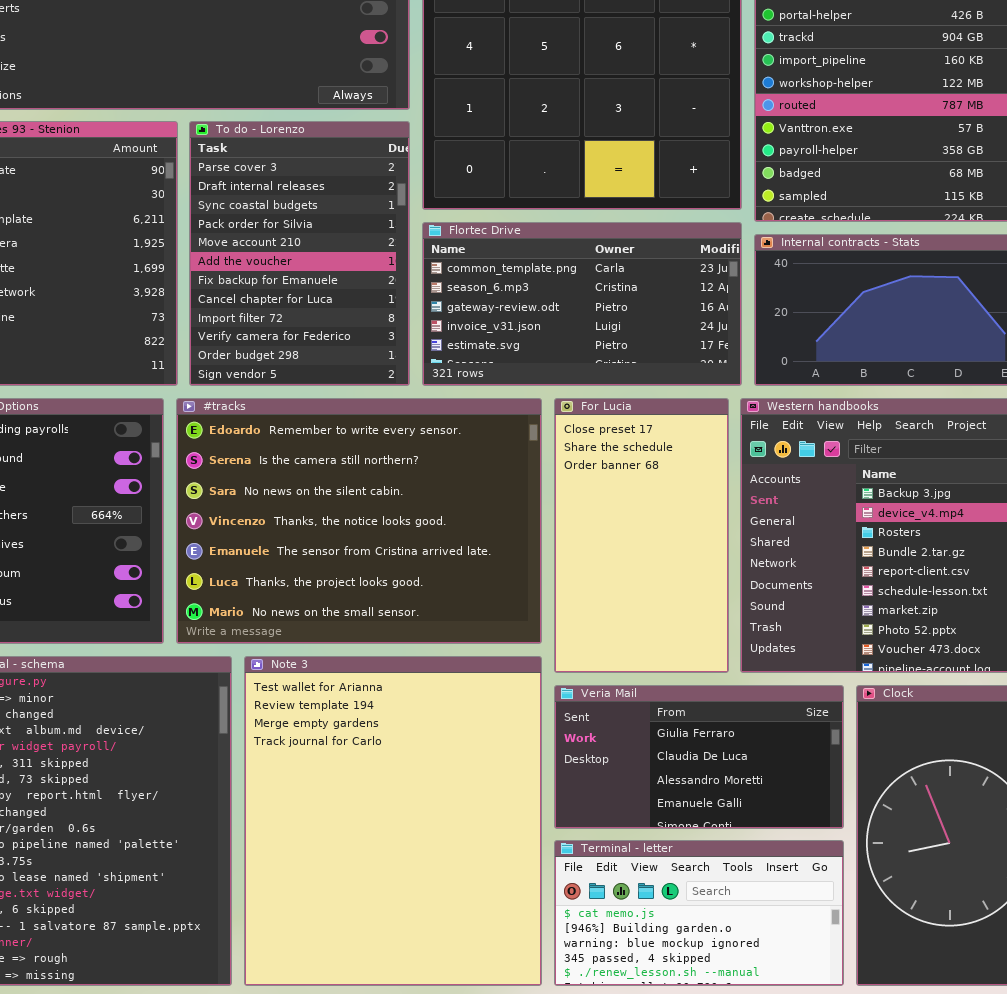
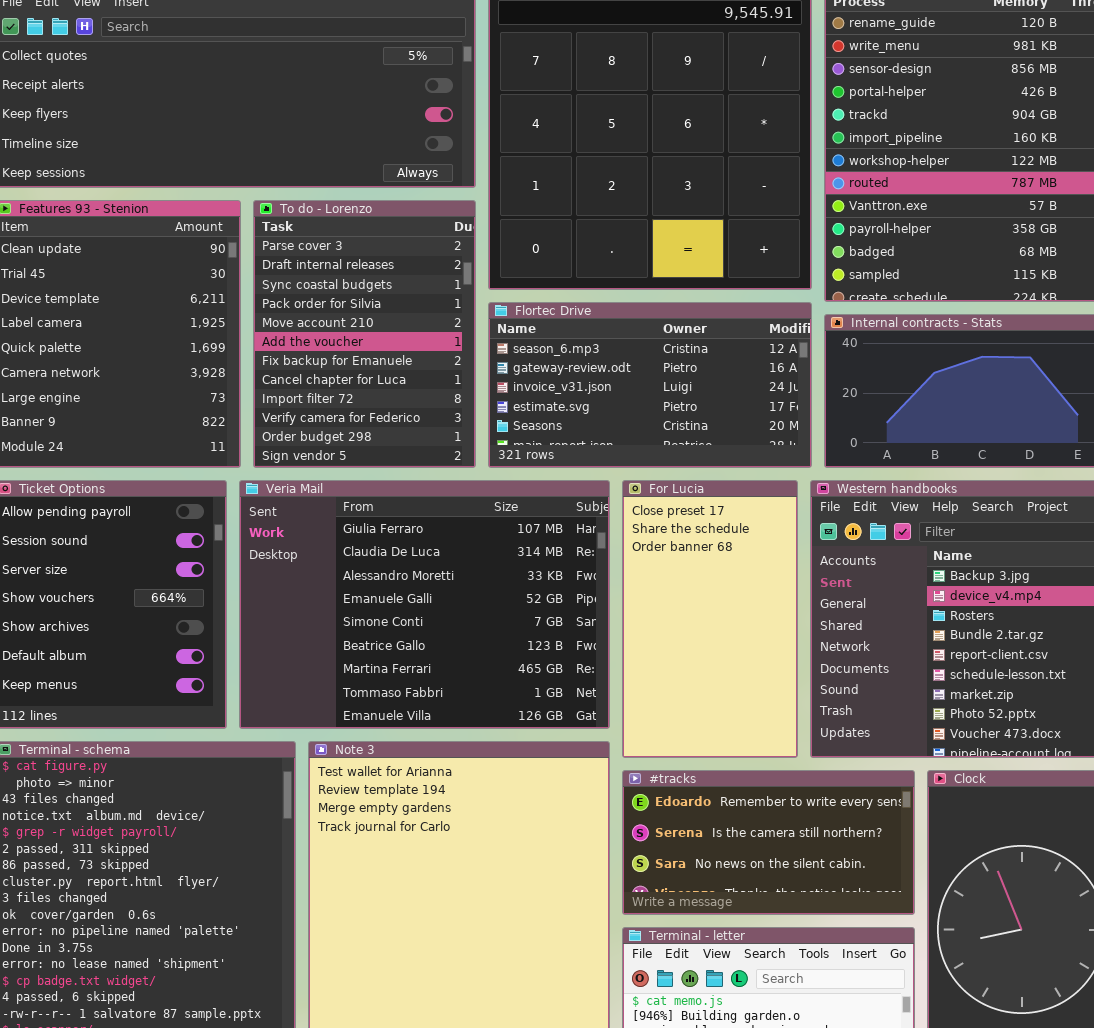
Flortec Drive: [422,222,742,386] -> [488,302,812,468], scrolled down 1 row
#tracks: [176,398,542,644] -> [622,770,915,915], moved, resized
Veria Mail: [554,685,844,829] -> [239,480,610,729], moved, resized

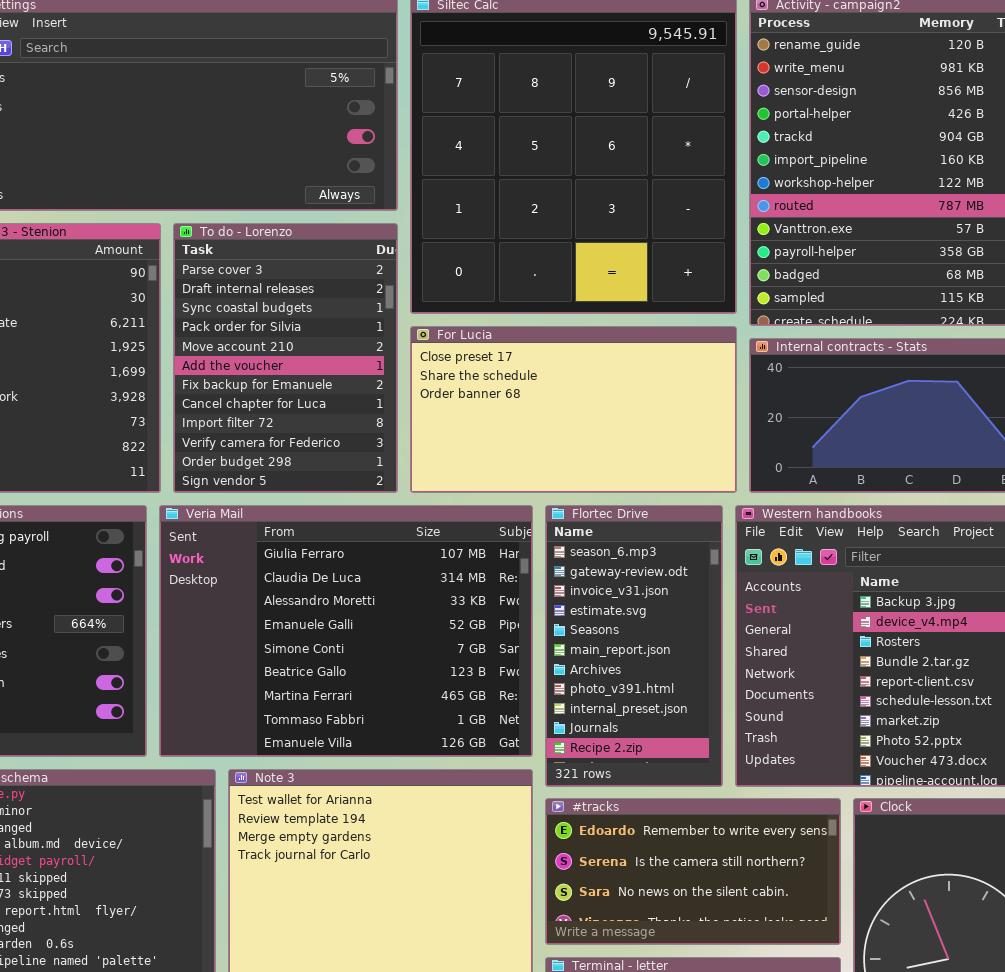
Flortec Drive: [488,302,812,468] -> [545,505,723,787], moved, resized
For Lucia: [622,480,798,758] -> [410,326,737,493], moved, resized

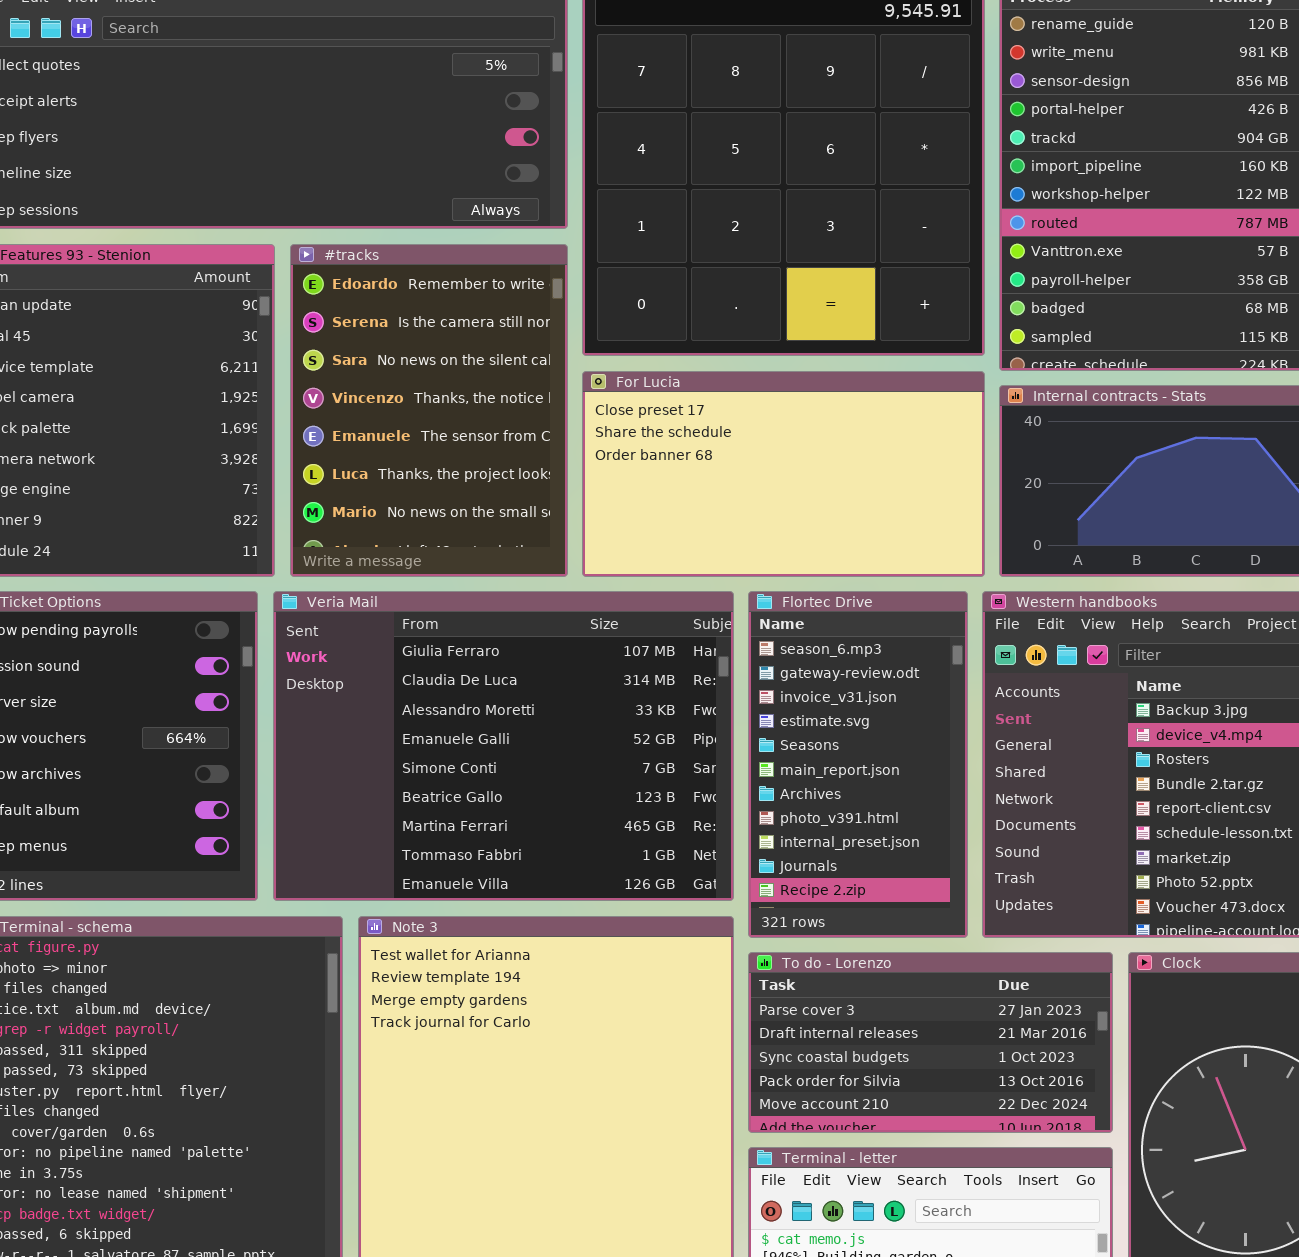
To do - Lorenzo: [173,223,398,493] -> [748,952,1113,1133], moved, resized
#tracks: [545,798,841,945] -> [290,244,568,577], moved, resized

